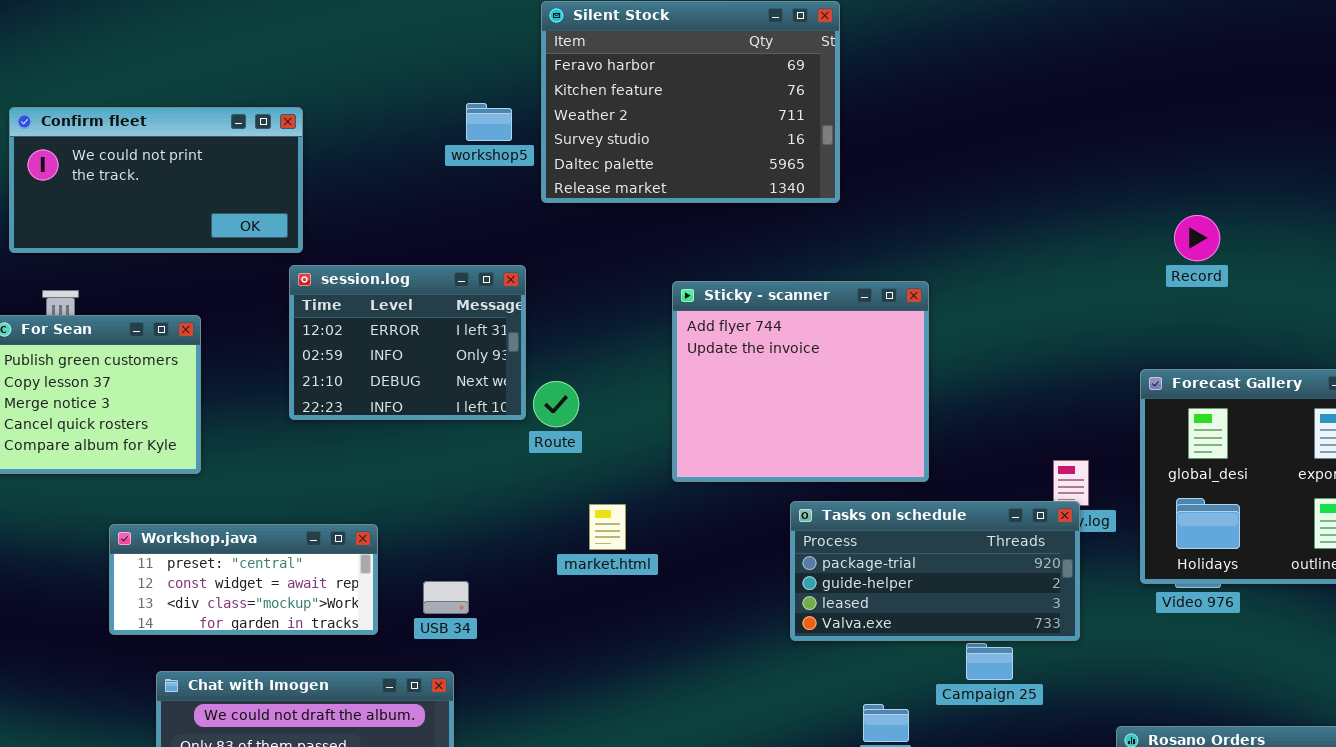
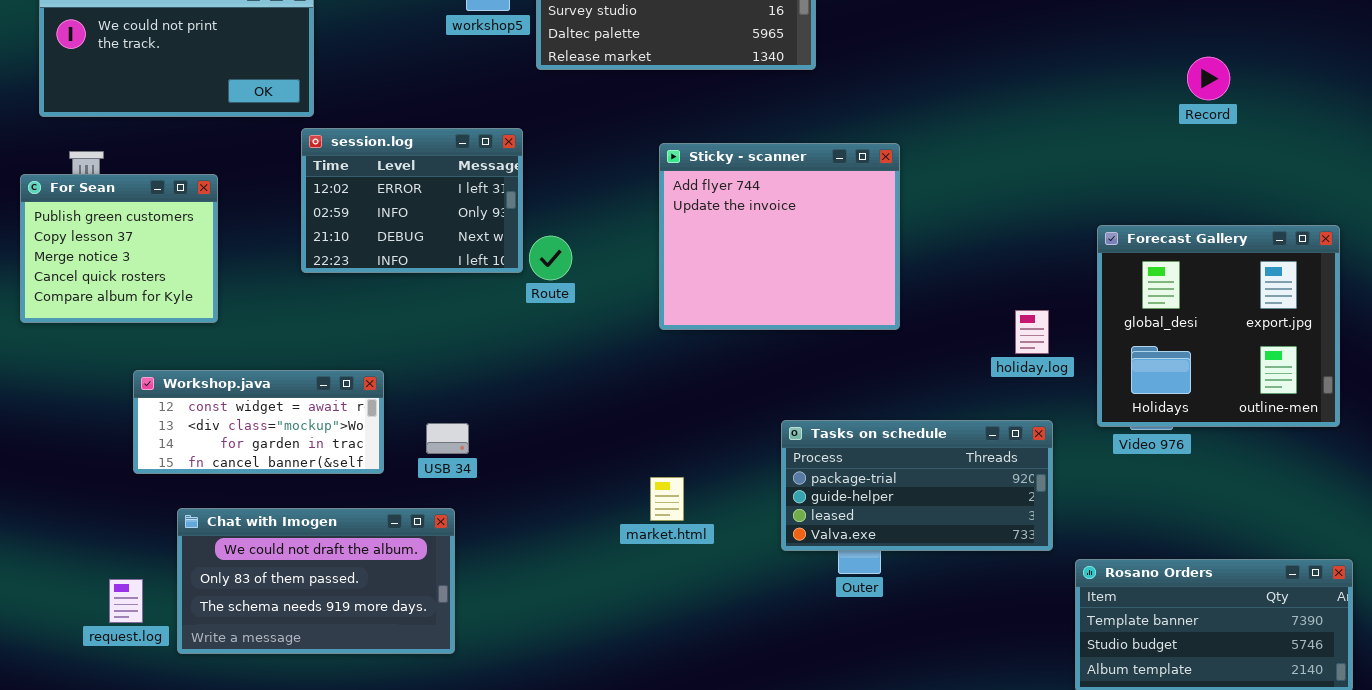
Record: [1174,215,1220,261] -> [1187,57,1230,100], moved
Tasks on schedule: [790,501,1080,641] -> [781,420,1053,551], moved
market.html: [589,504,626,550] -> [650,477,684,521], moved
Workshop.java: [109,524,378,635] -> [133,370,384,474], scrolled down 1 row

